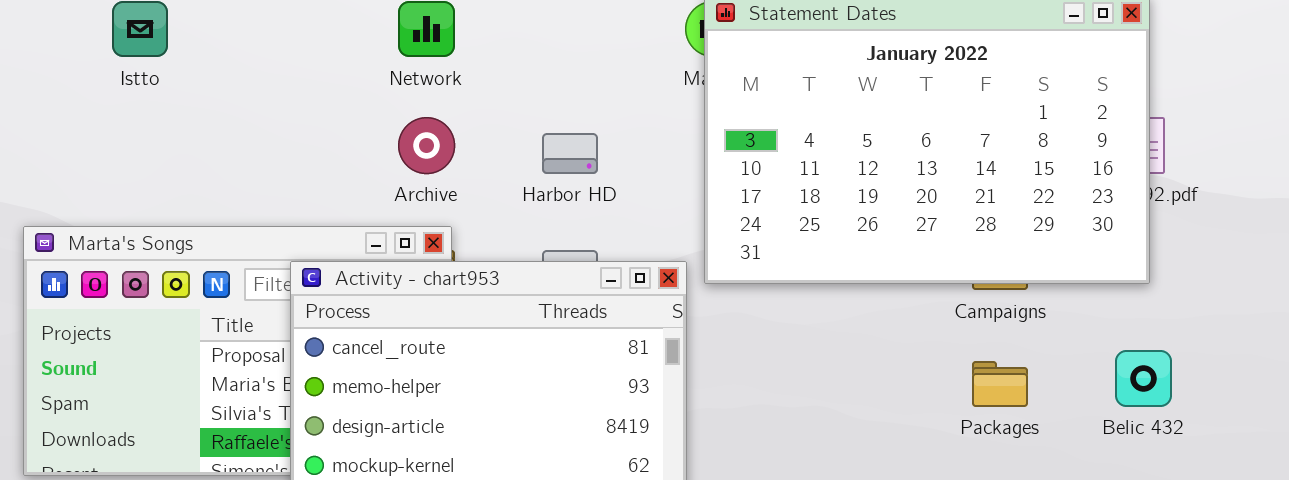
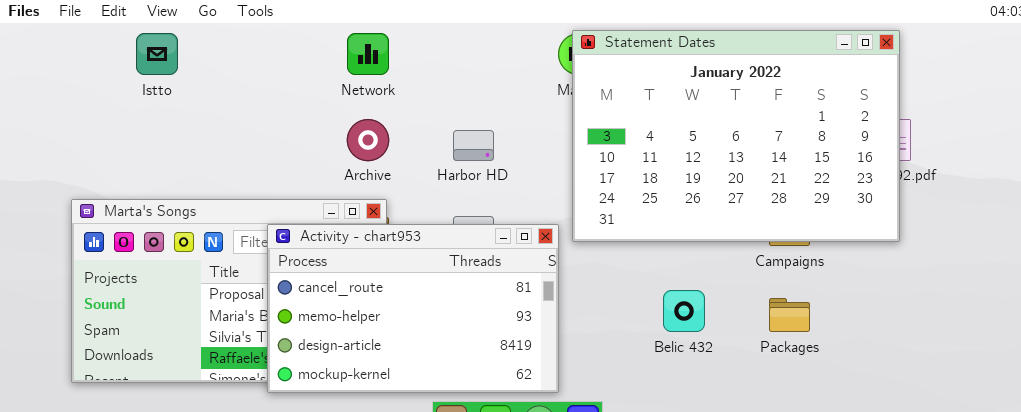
Belic 432: [1115,350,1172,407] -> [663,290,705,332], moved

